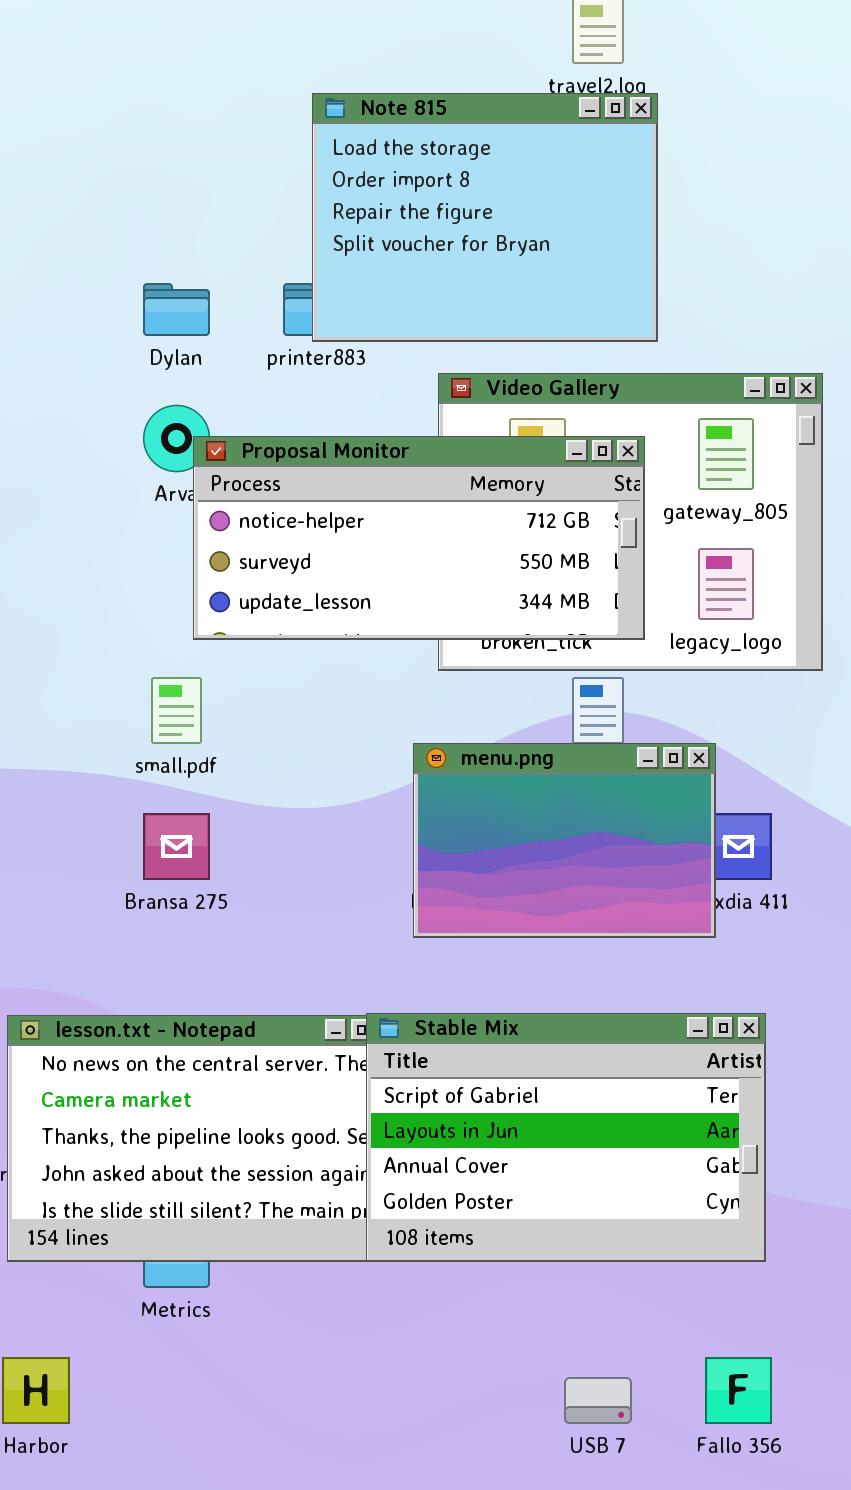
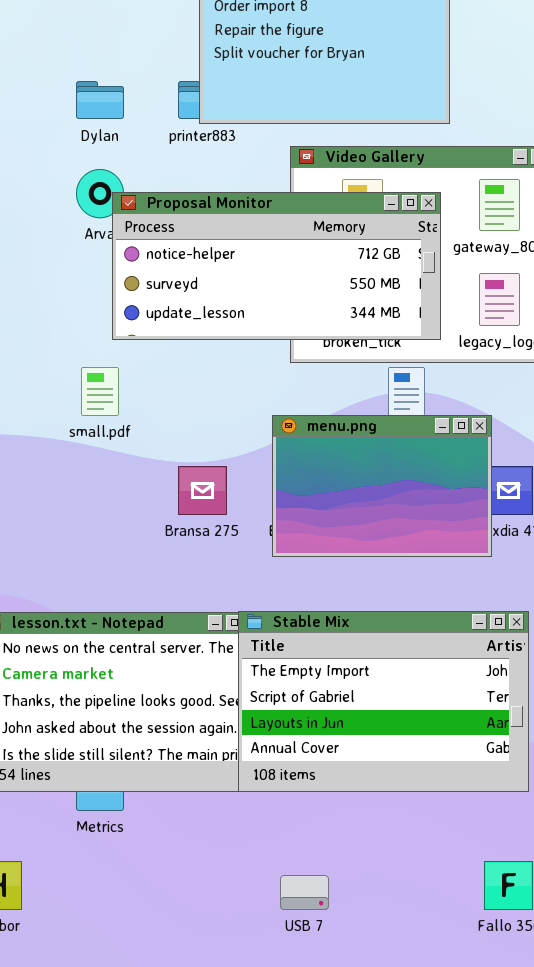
Bransa 275: [143,813,210,880] -> [178,466,227,515], moved
Stable Mix: [366,1013,766,1262] -> [238,611,529,792], scrolled up 1 row
USB 7: [564,1377,632,1424] -> [280,875,329,910], moved

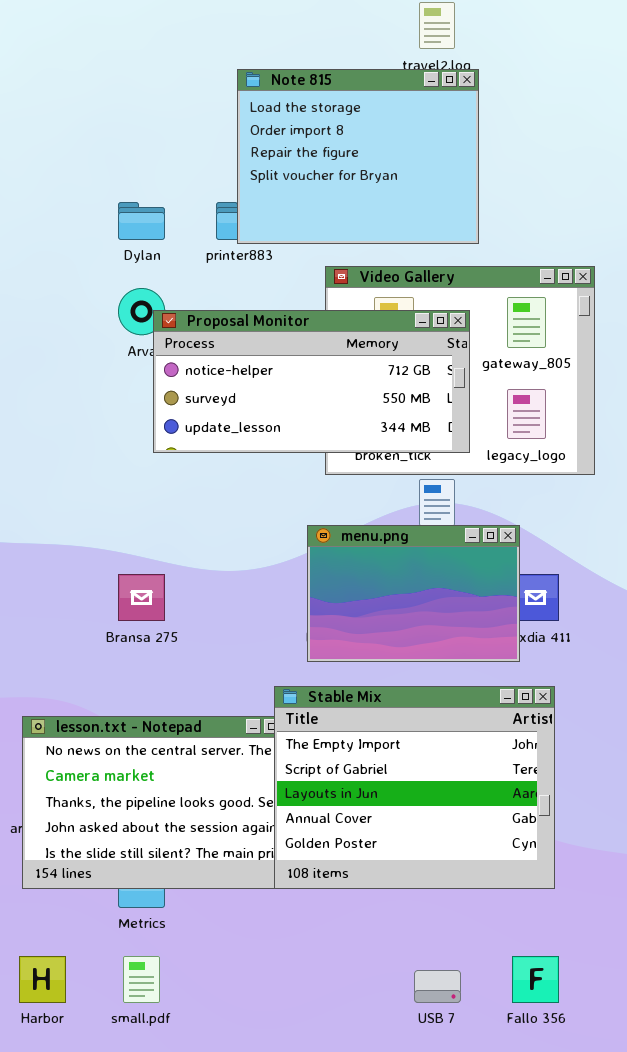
small.pdf: [81,367,119,416] -> [123,956,160,1003], moved
Bransa 275: [178,466,227,515] -> [118,574,165,621], moved
Stable Mix: [238,611,529,792] -> [274,686,555,889], resized
USB 7: [280,875,329,910] -> [414,970,461,1003], moved

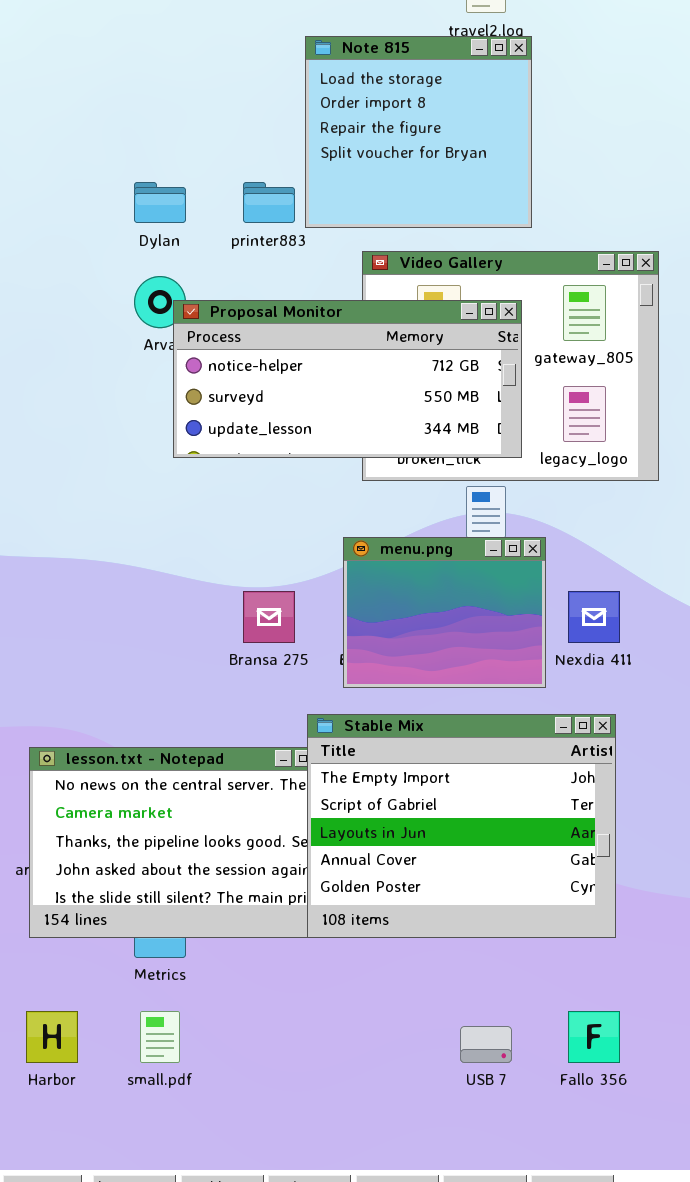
Note 815: [237,69,479,244] -> [305,36,532,228], resized
menu.png: [307,525,520,662] -> [343,537,546,688], resized
Bransa 275: [118,574,165,621] -> [243,591,295,643], moved

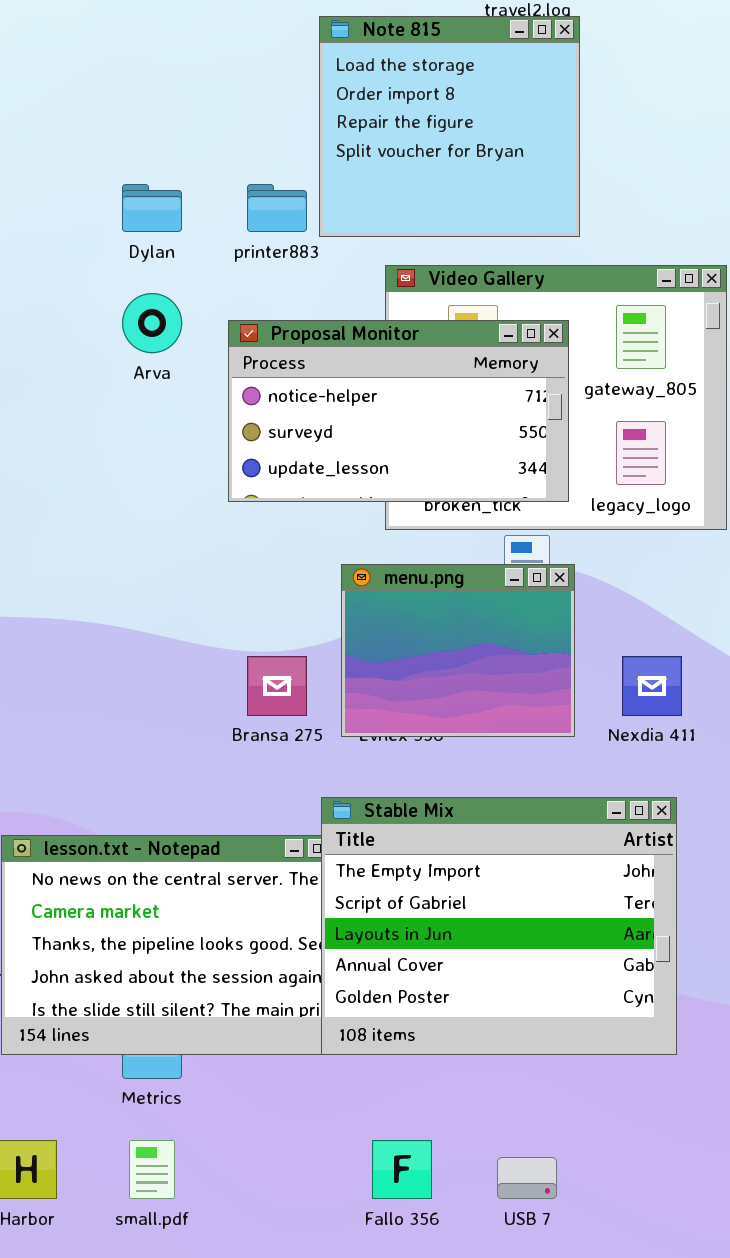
Proposal Monitor: [173,300,522,458] -> [228,320,569,502], resized
menu.png: [343,537,546,688] -> [341,564,575,737], moved
Fallo 356: [568,1011,620,1063] -> [372,1140,432,1199], moved

